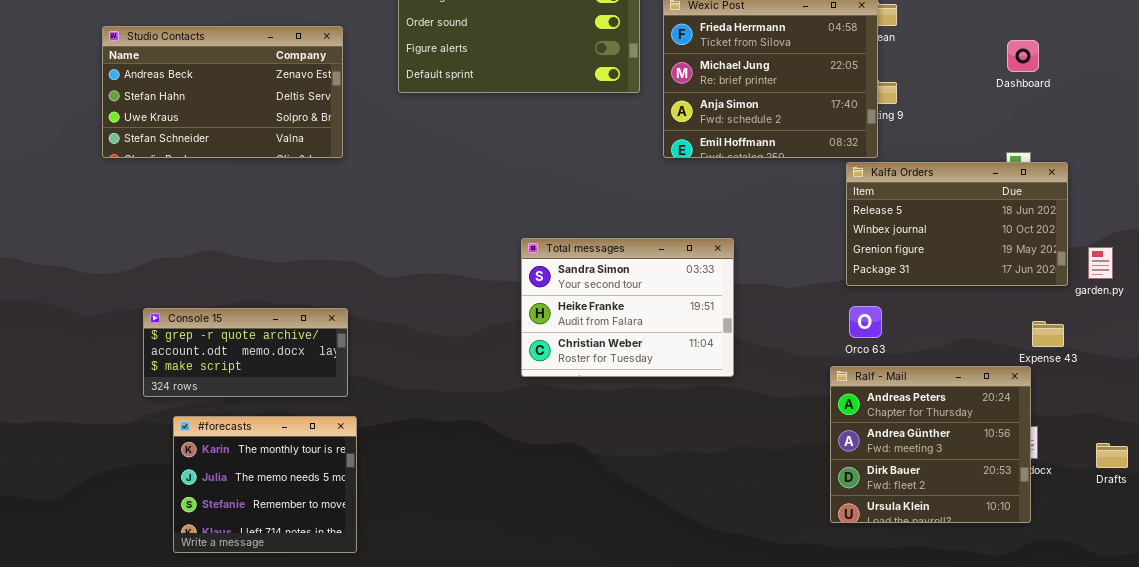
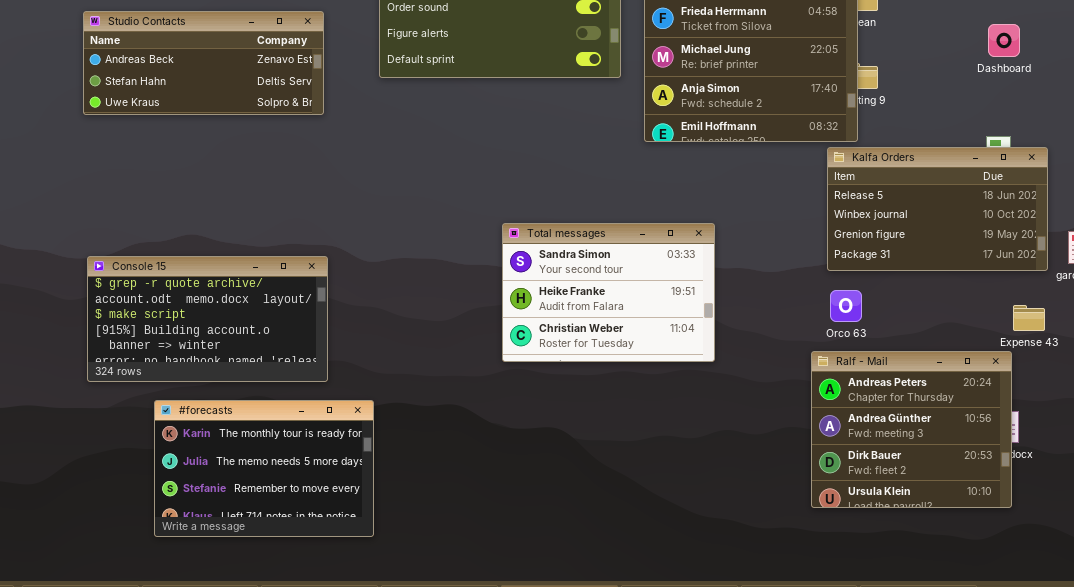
Studio Contacts: [102,26,343,158] -> [83,11,324,115], resized
Console 15: [143,308,348,397] -> [87,256,328,382], resized
#forecasts: [173,416,357,553] -> [154,400,374,537], resized

